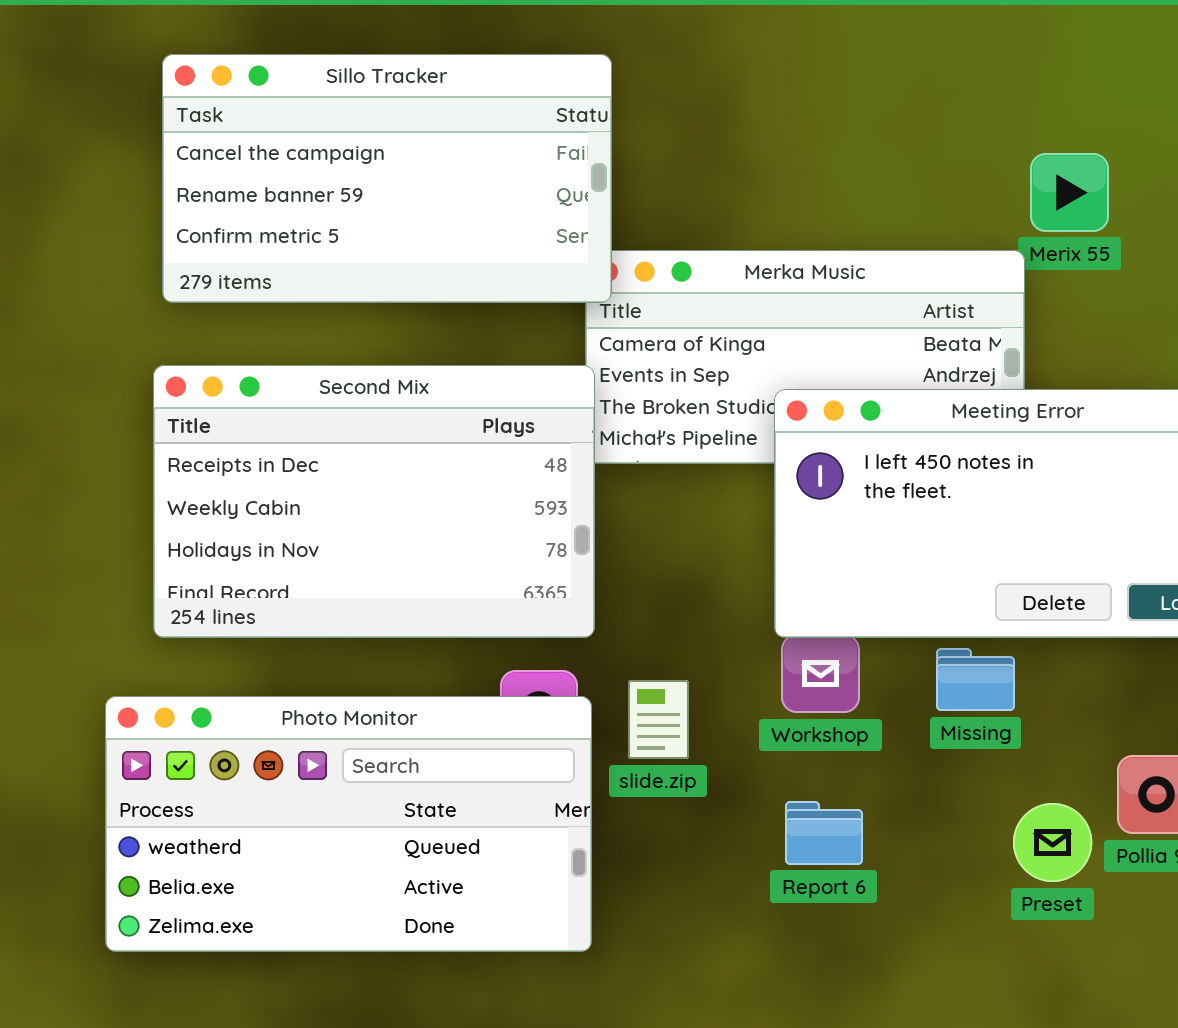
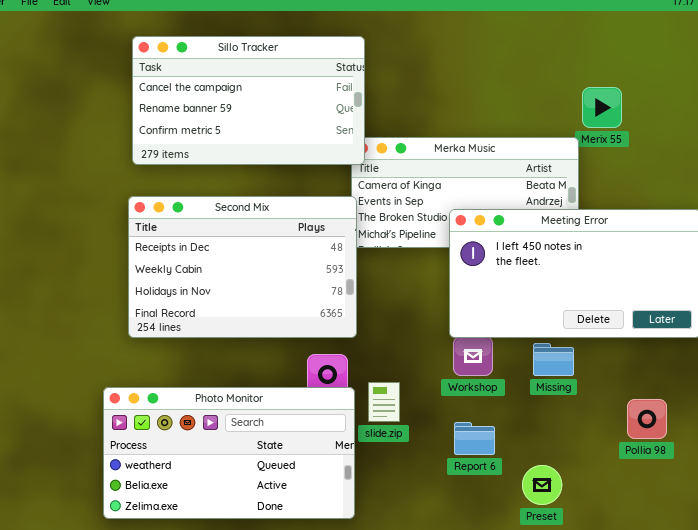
slide.zip: [628,680,689,759] -> [368,382,400,422], moved
Photo Monitor: [105,696,592,952] -> [103,387,355,519], moved
Preset: [1013,803,1092,882] -> [522,465,562,505], moved

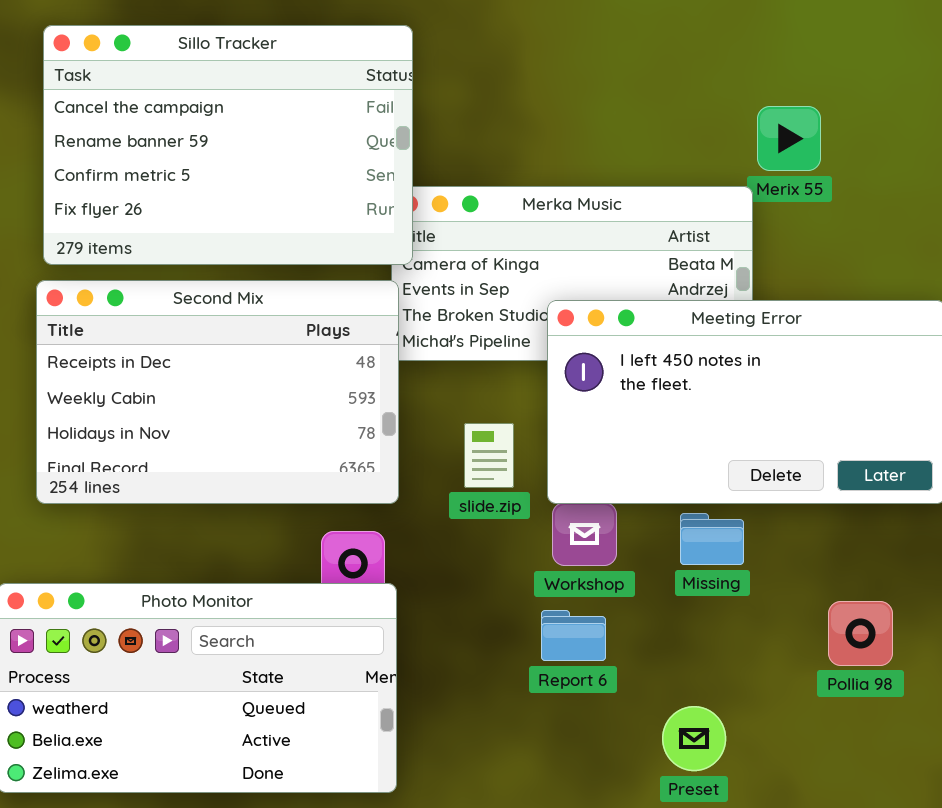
Sillo Tracker: [132,36,365,165] -> [43,25,413,265], resized
slide.zip: [368,382,400,422] -> [464,423,514,488], moved
Report 6: [454,422,495,455] -> [541,610,606,661], moved

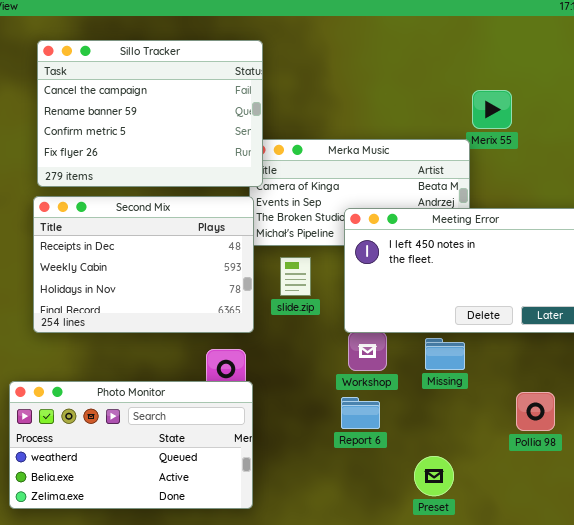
slide.zip: [464,423,514,488] -> [280,257,311,296], moved

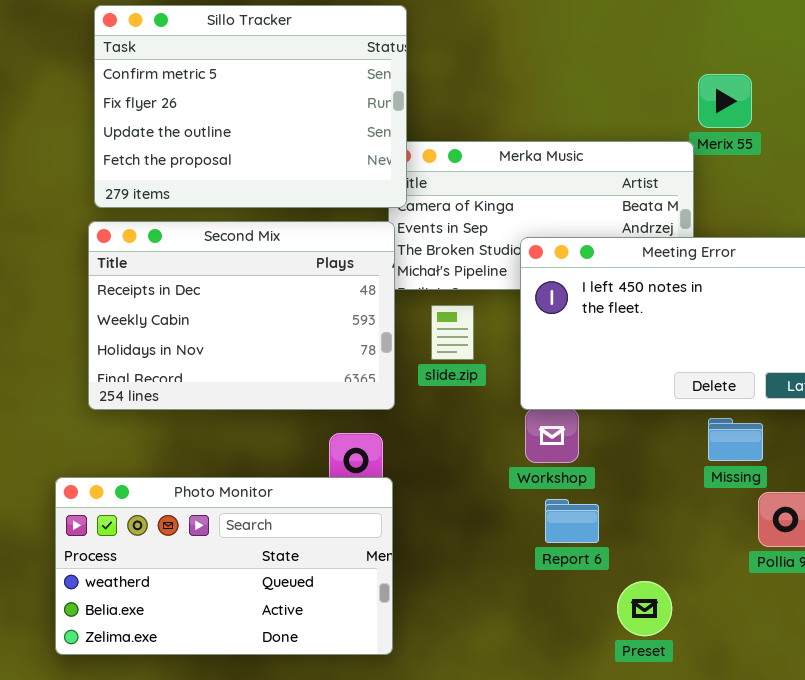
Sillo Tracker: [37,40,263,187] -> [94,5,407,208], scrolled down 2 rows
Missing: [425,338,465,370] -> [708,418,763,461], moved
Report 6: [341,397,380,429] -> [545,499,599,543], moved

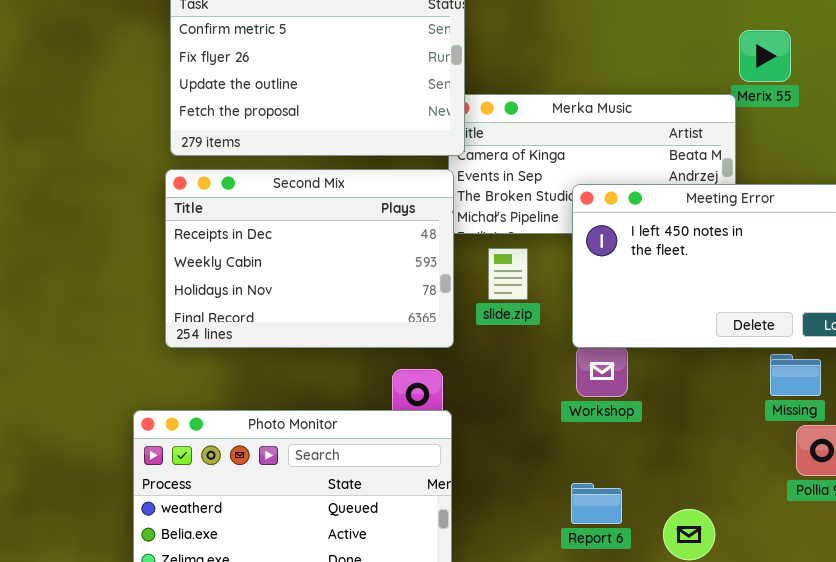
Missing: [708,418,763,461] -> [770,354,821,396], moved
Report 6: [545,499,599,543] -> [571,483,622,524], moved

